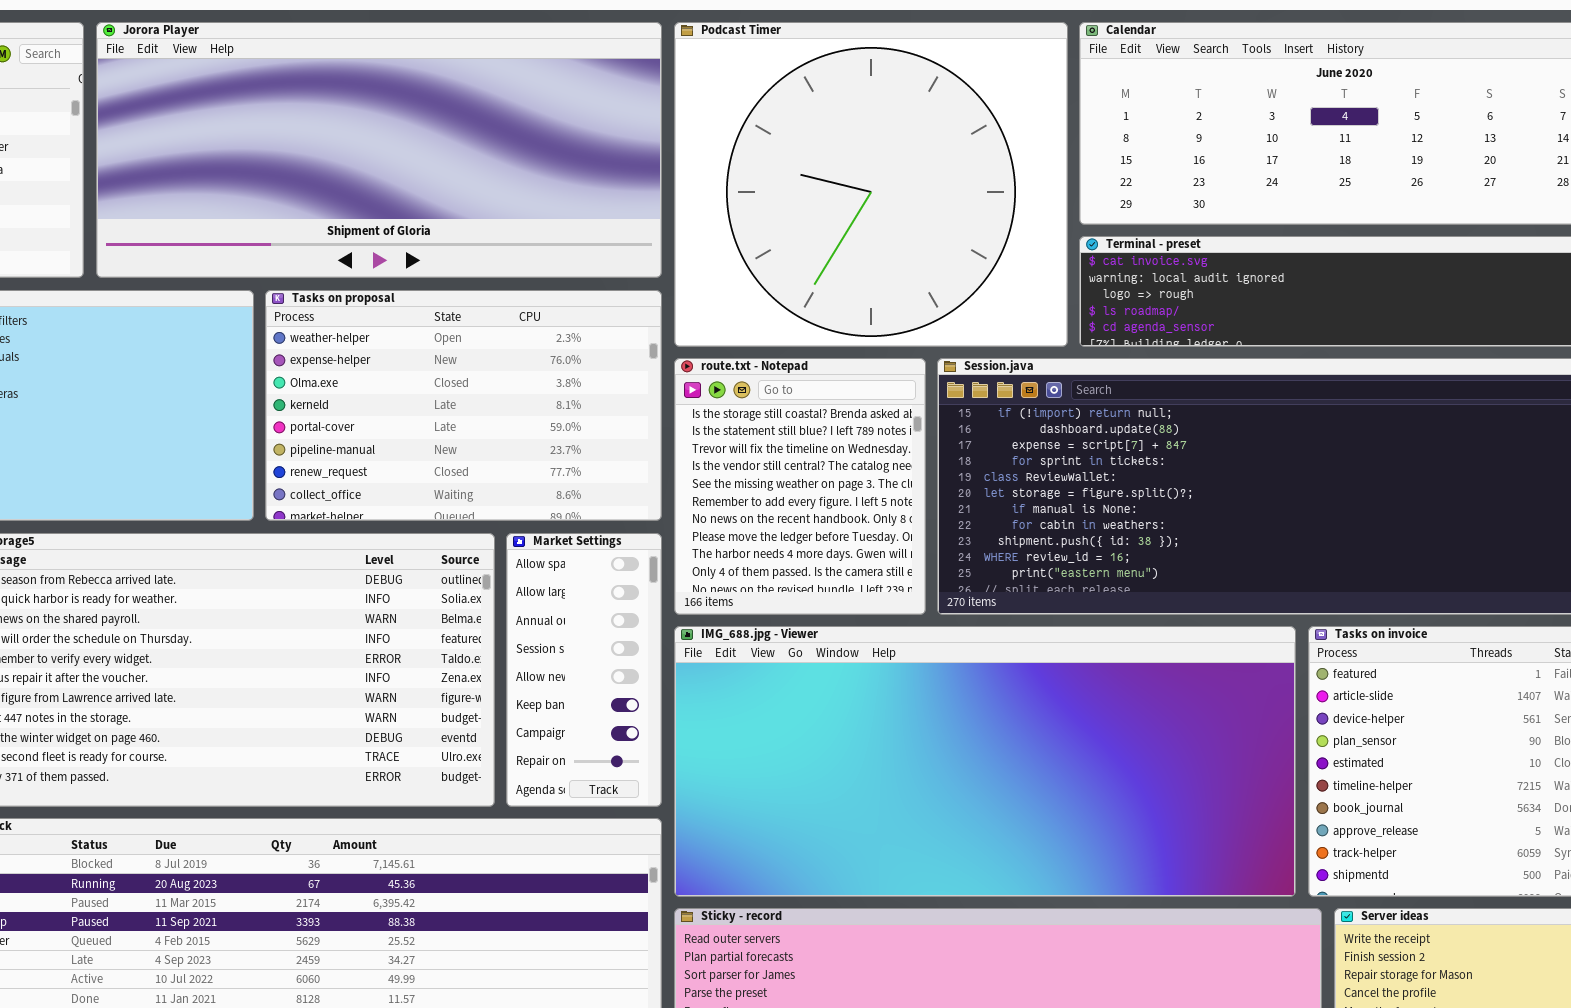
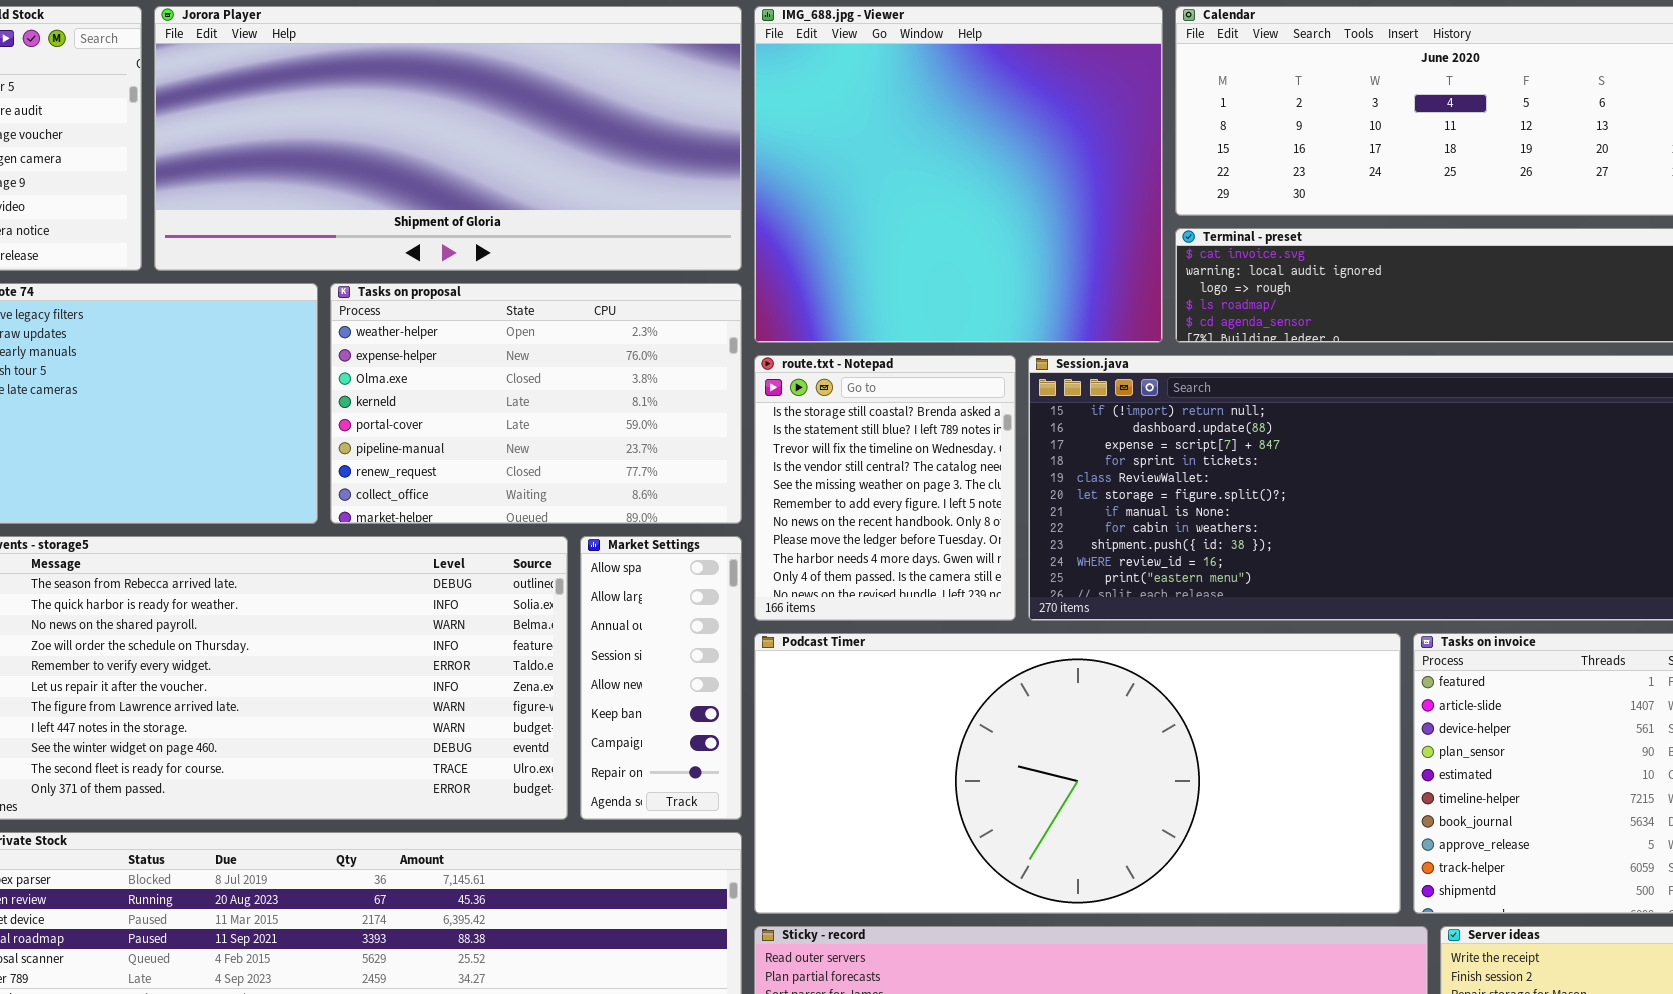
Podcast Timer: [674,22,1068,347] -> [754,633,1401,914], moved, resized
IMG_688.jpg - Viewer: [674,626,1296,897] -> [754,6,1163,343], moved, resized

